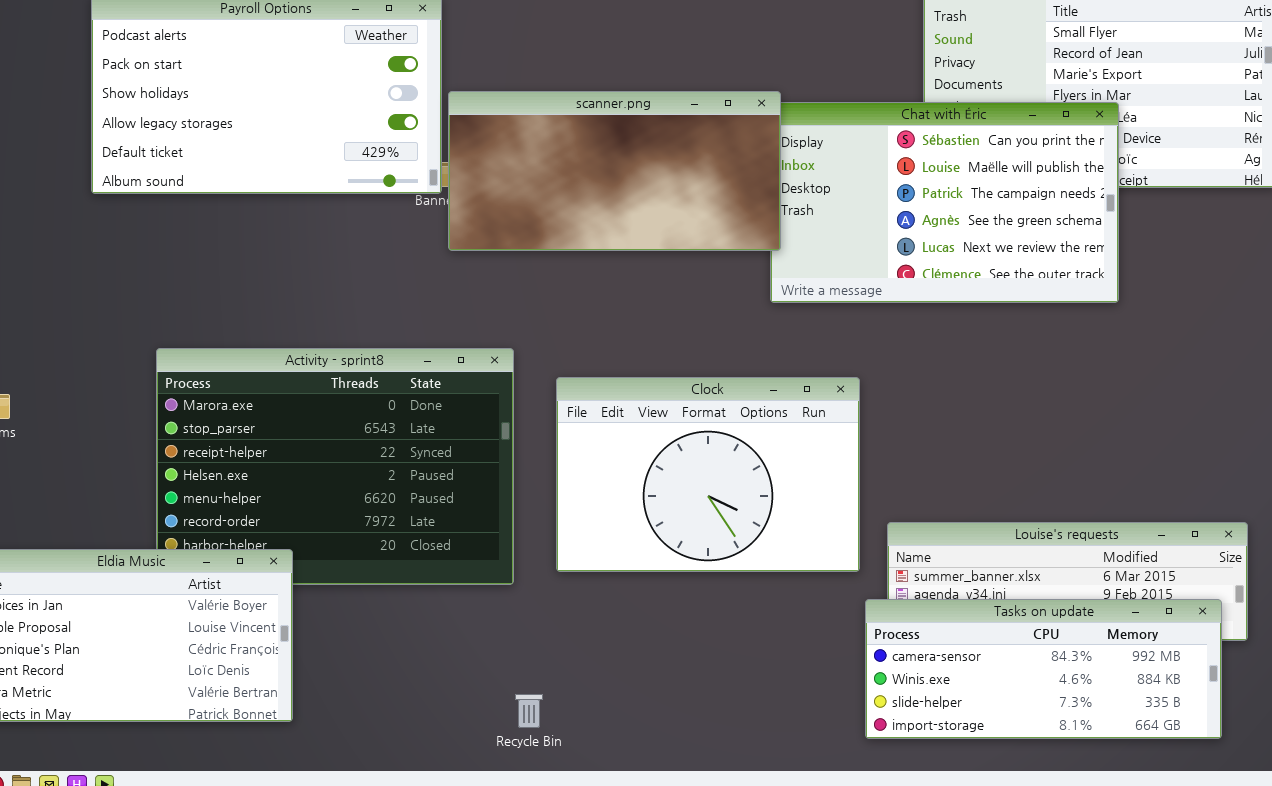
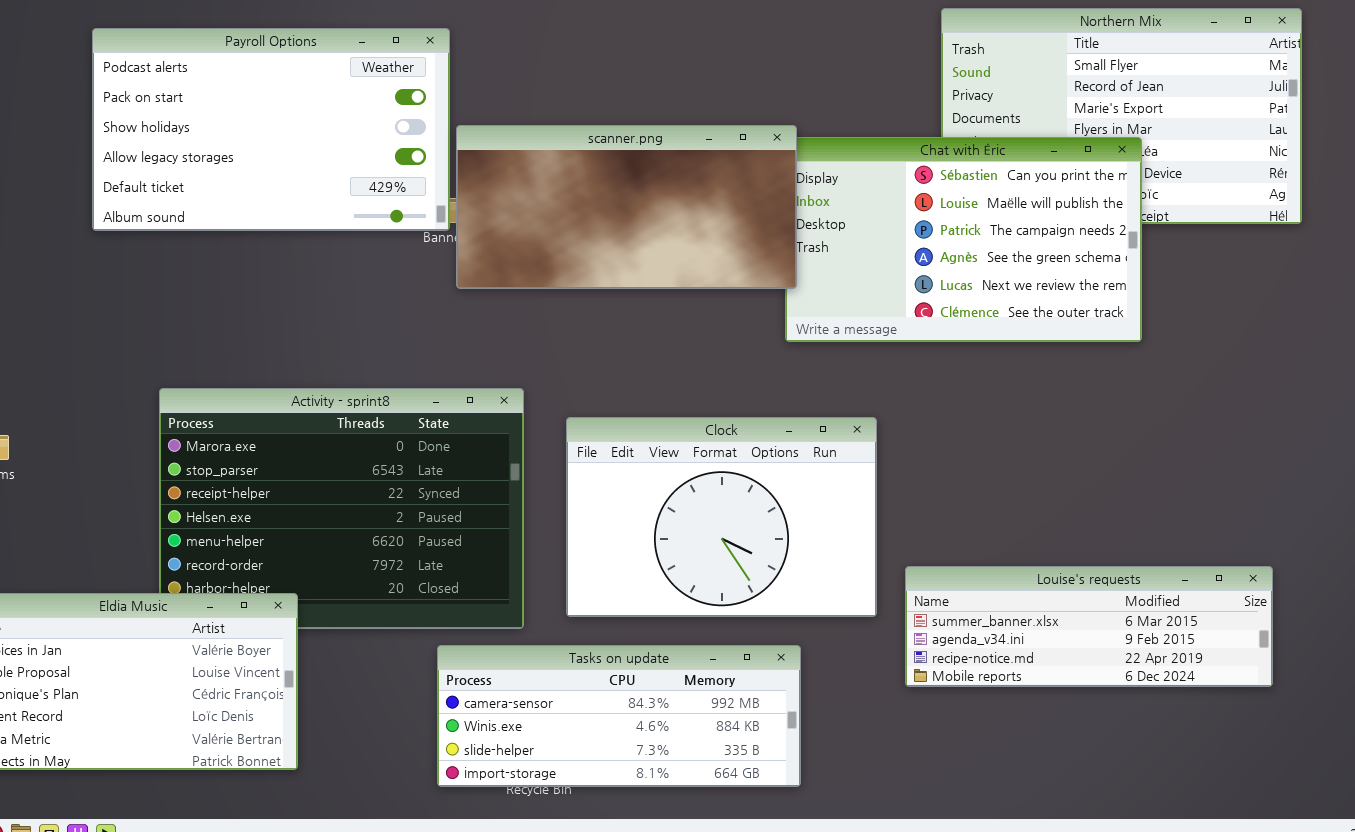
Tasks on update: [865,599,1222,739] -> [437,645,801,787], moved

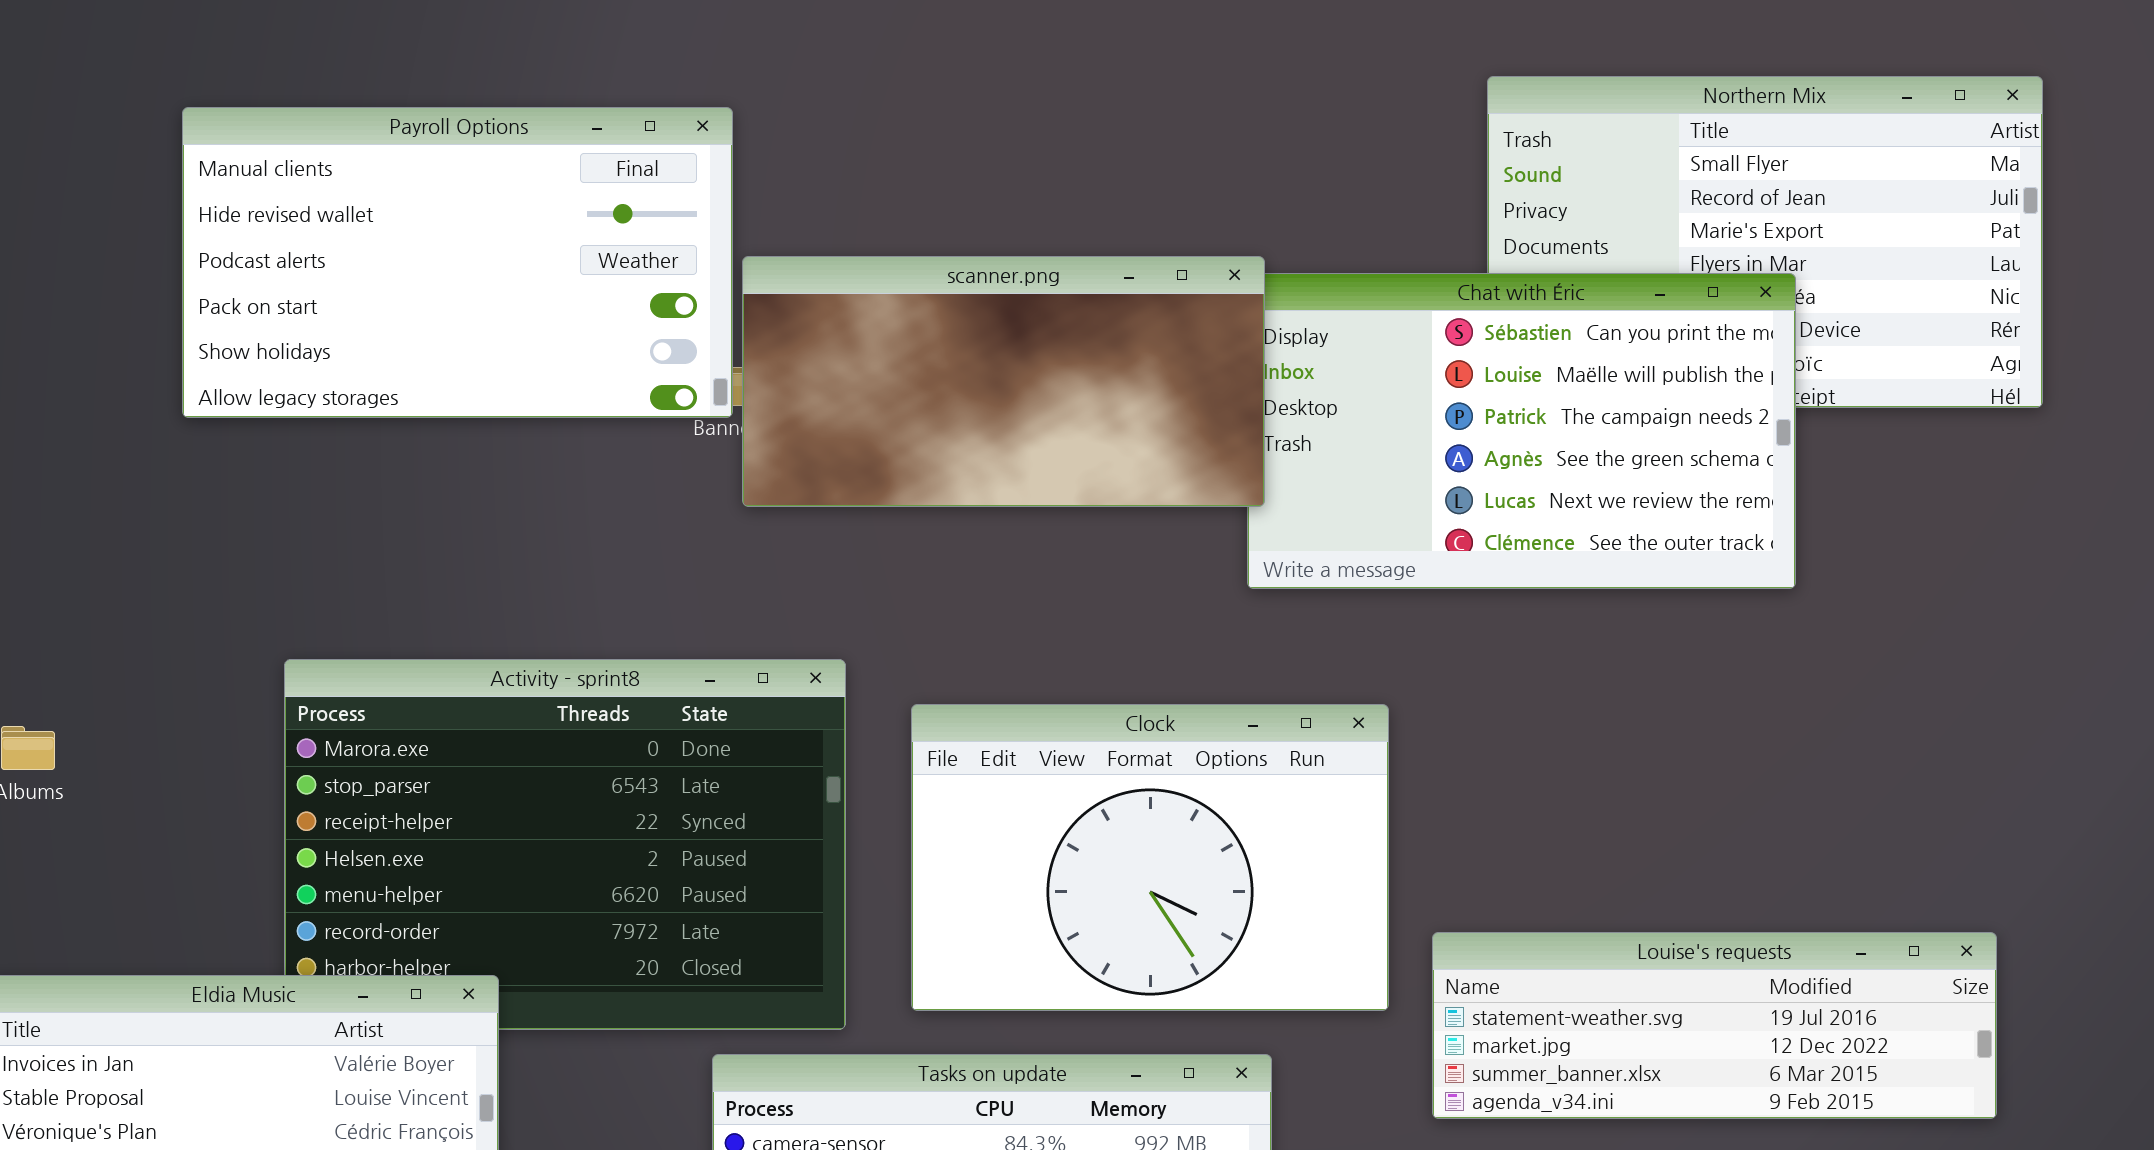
Payroll Options: [92,28,450,231] -> [182,107,733,418], scrolled up 2 rows
Louise's requests: [905,566,1273,687] -> [1432,932,1997,1119], scrolled up 2 rows

